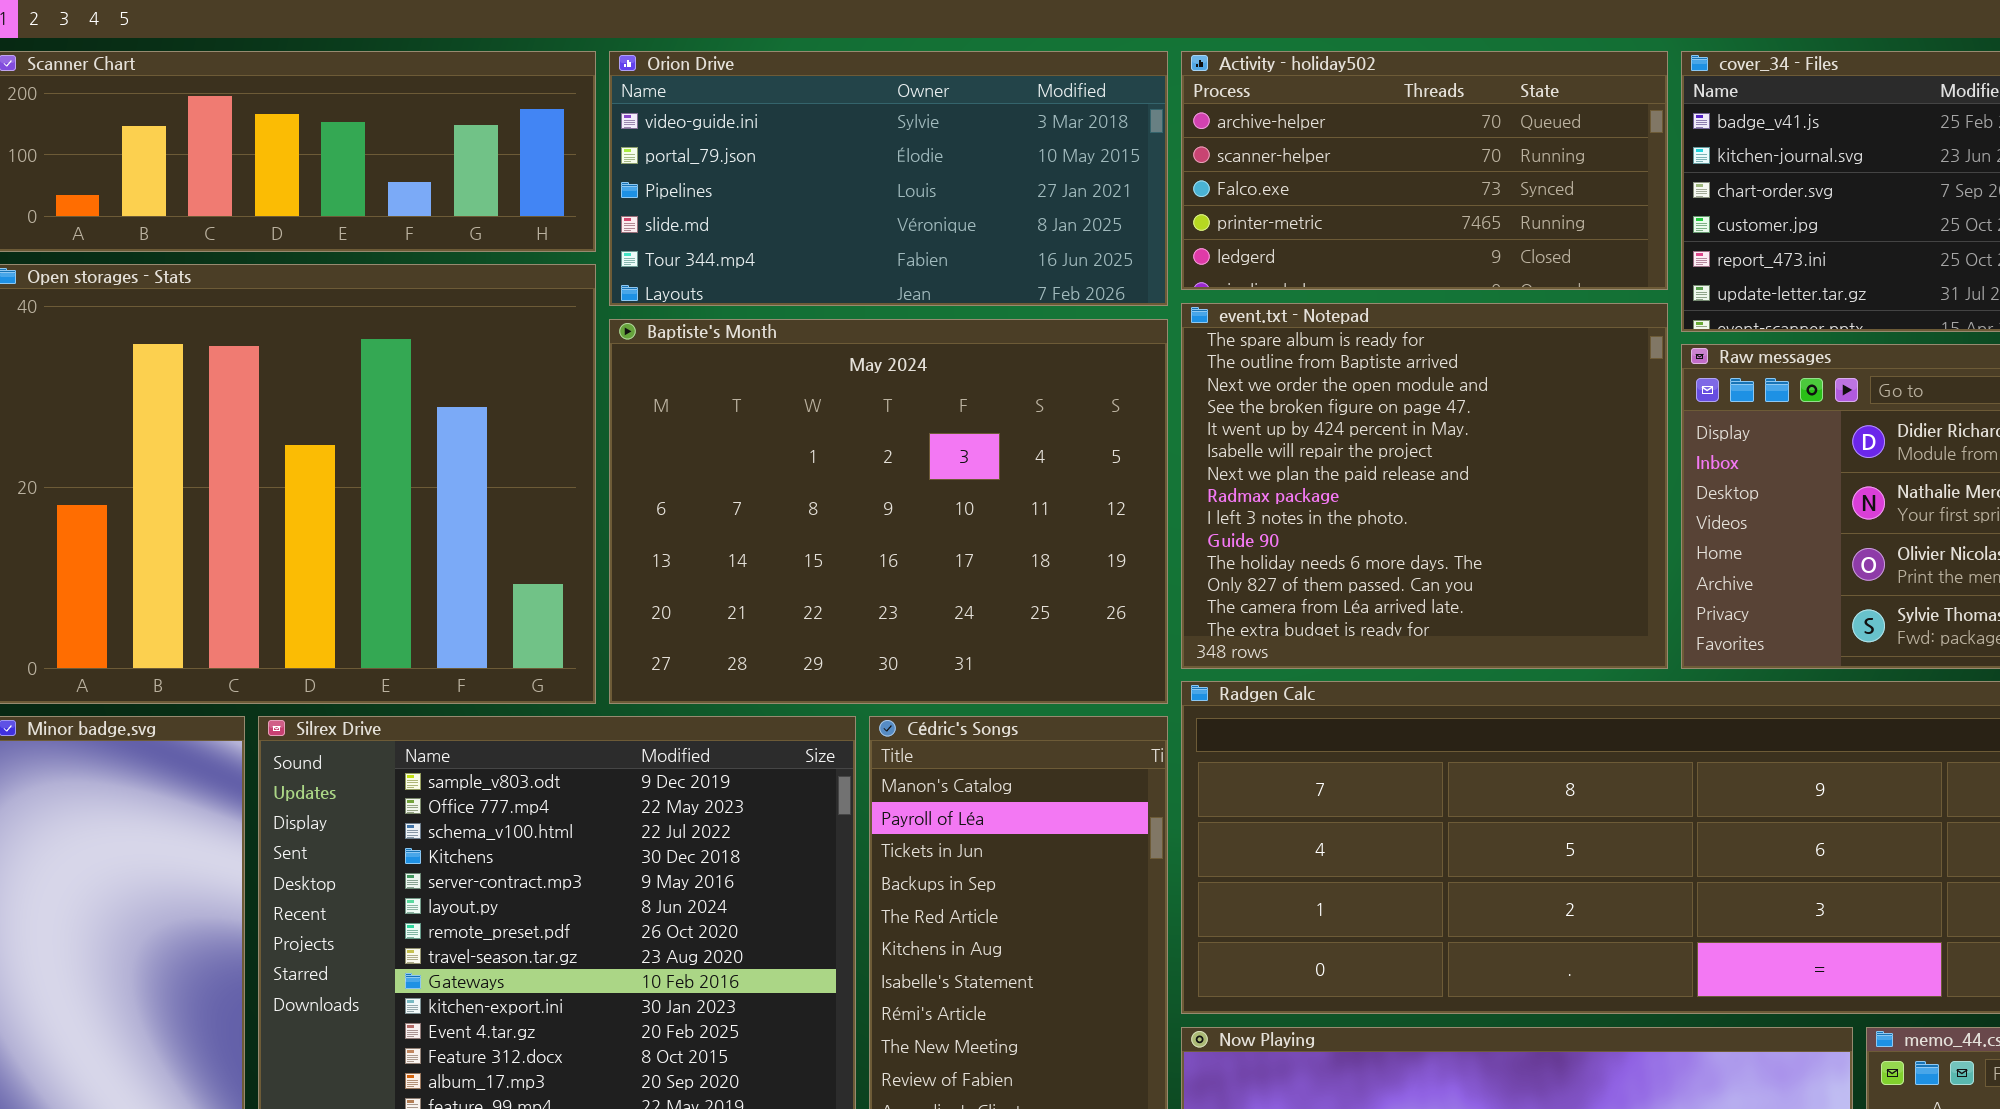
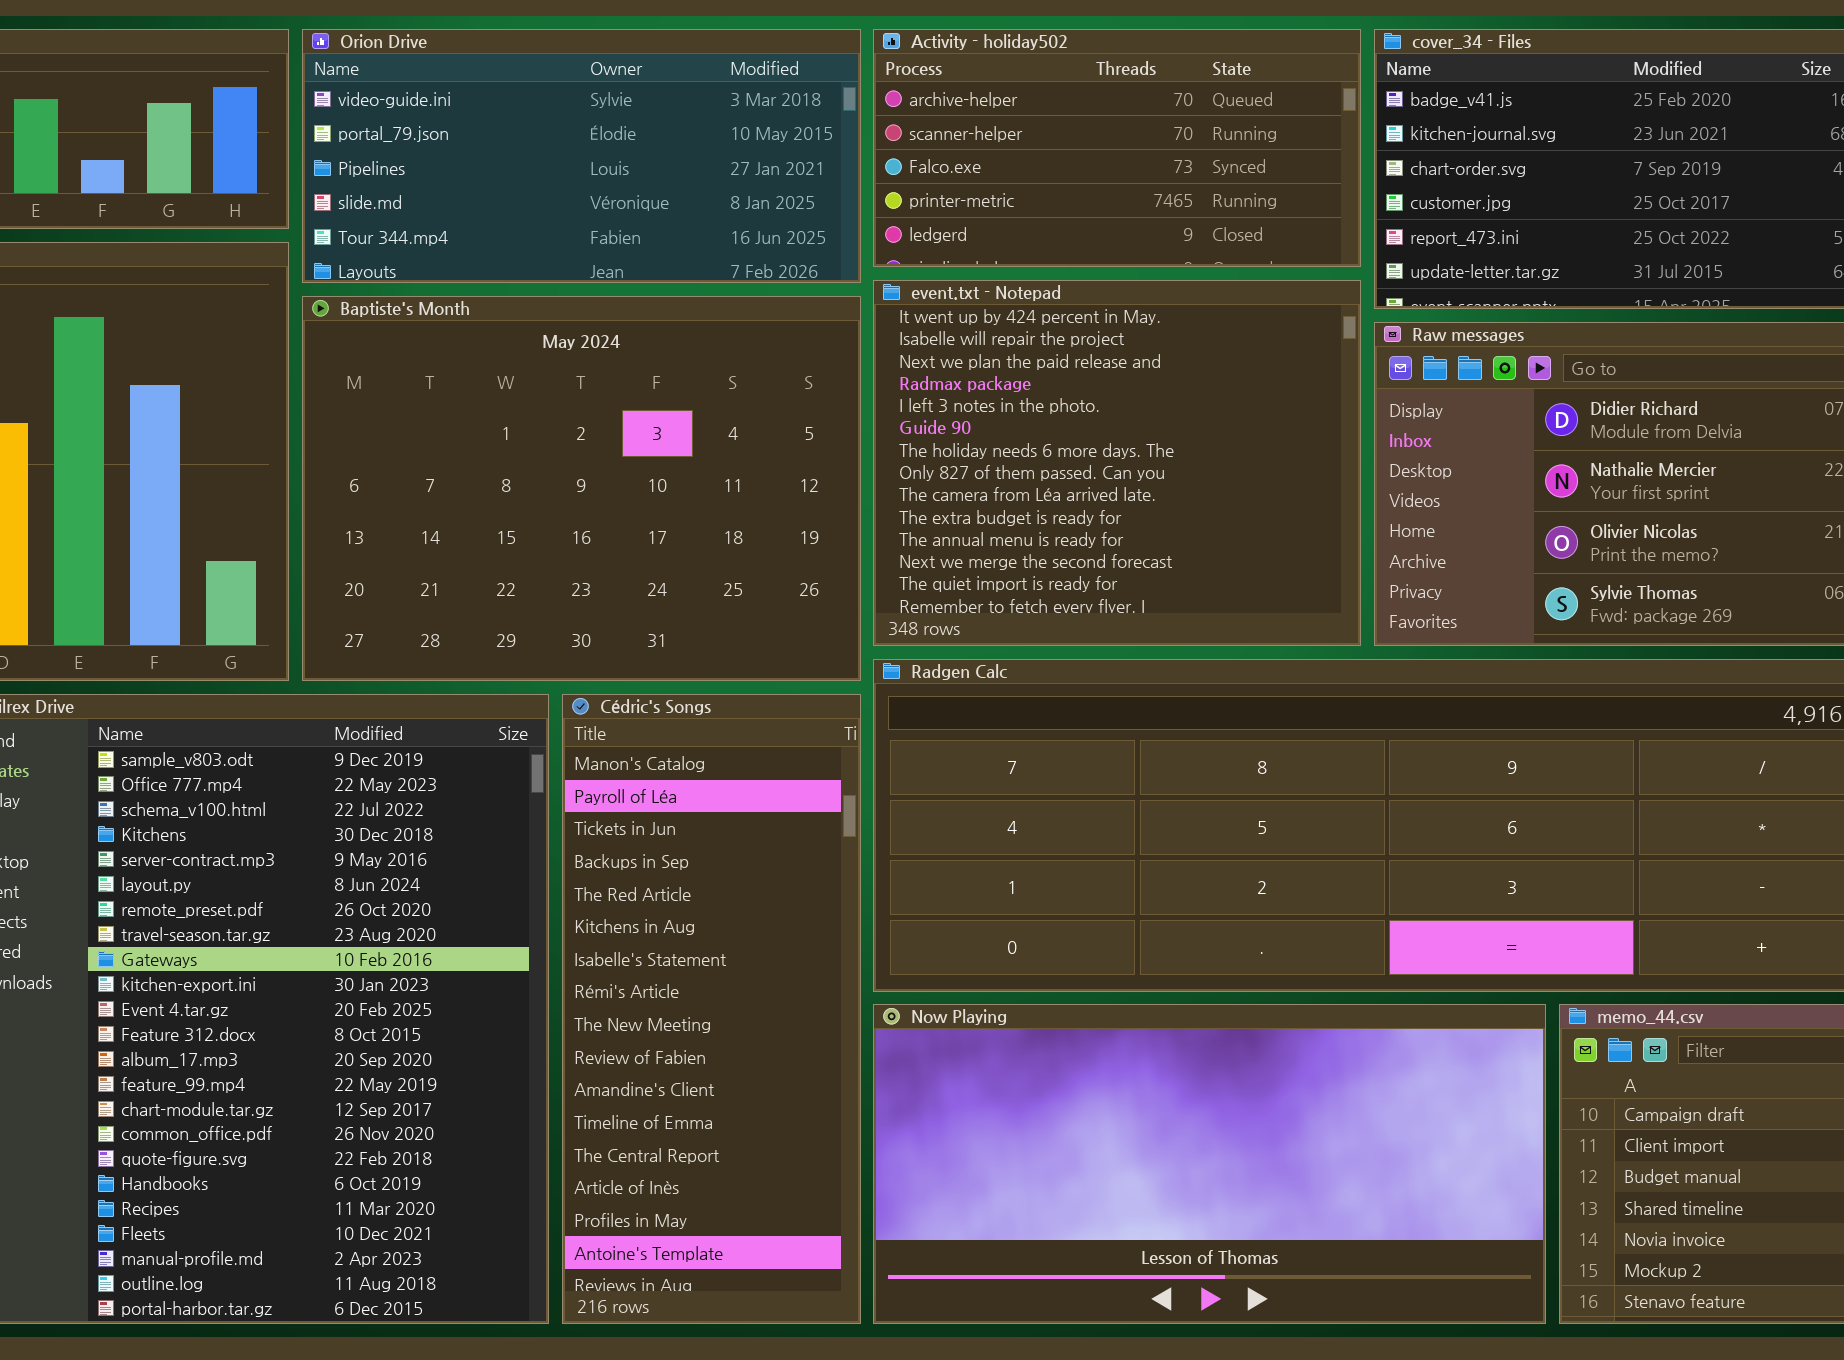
event.txt - Notepad: [1181,303,1668,669] -> [873,280,1361,646], scrolled down 4 rows

